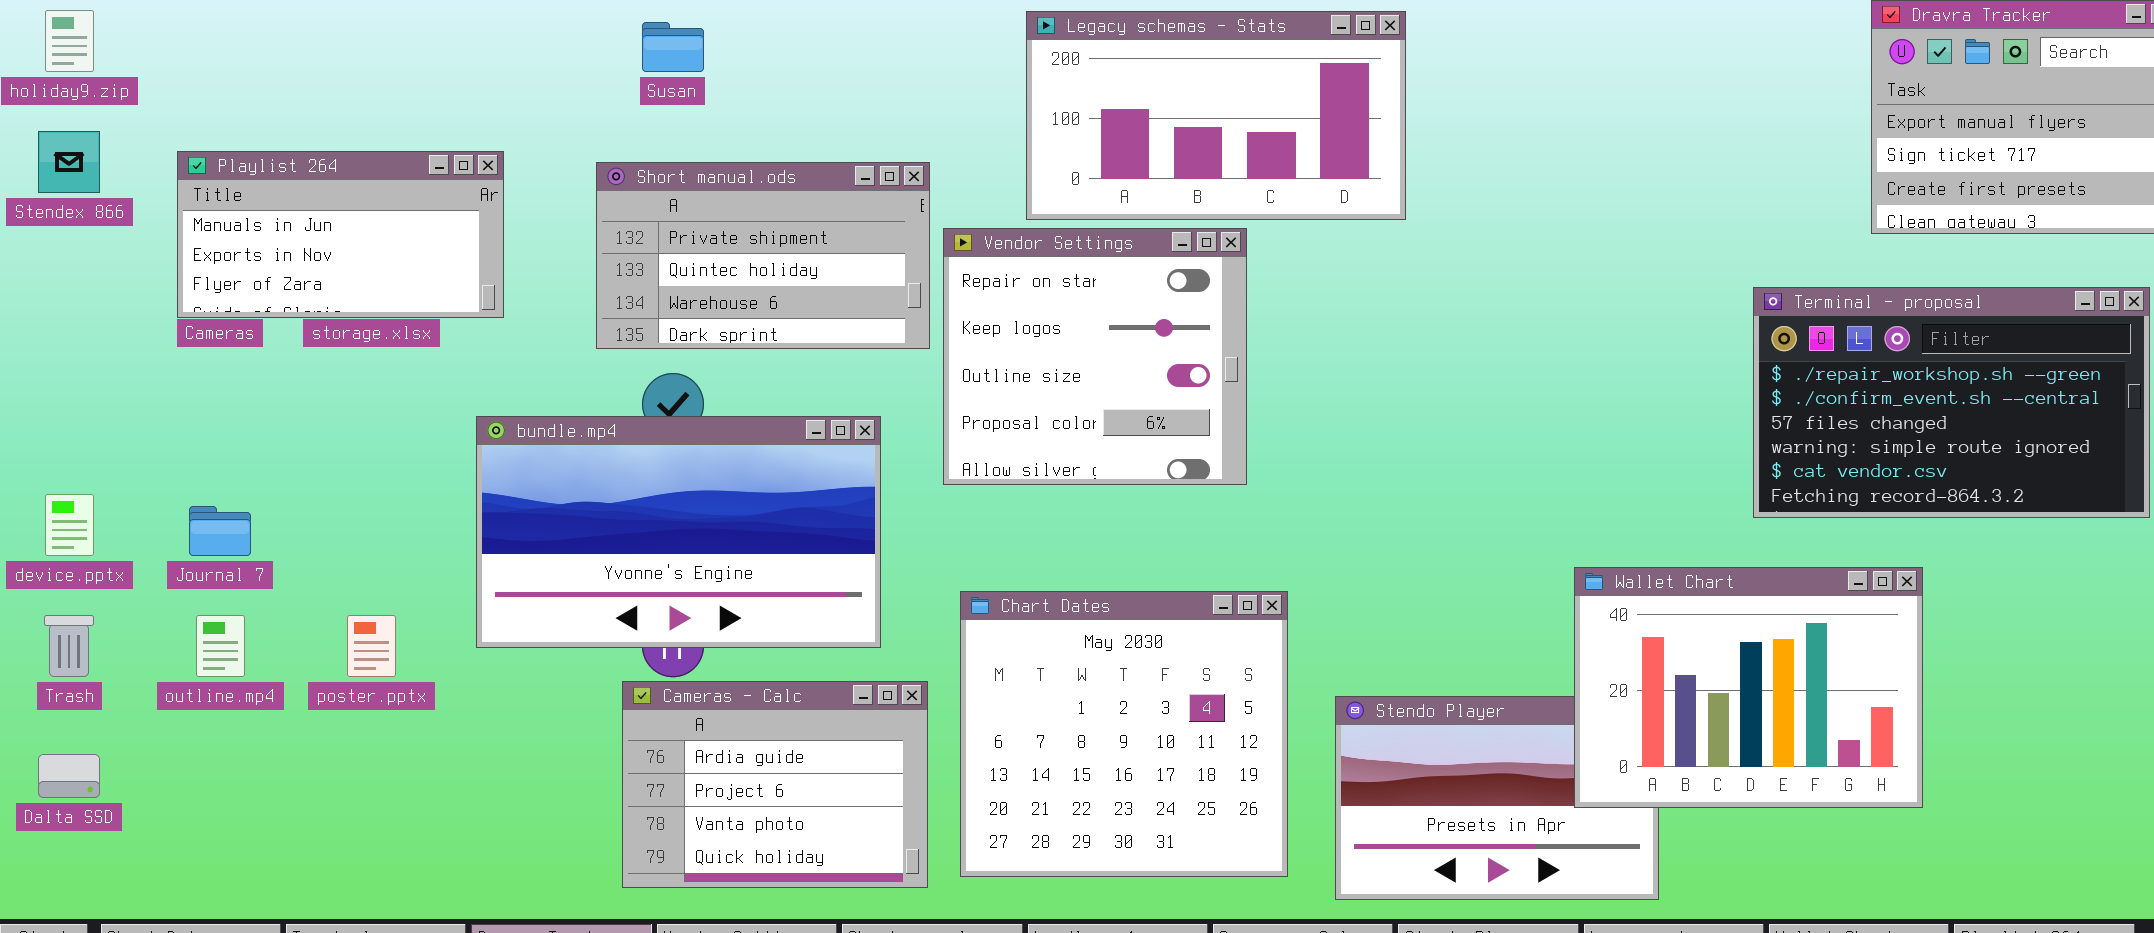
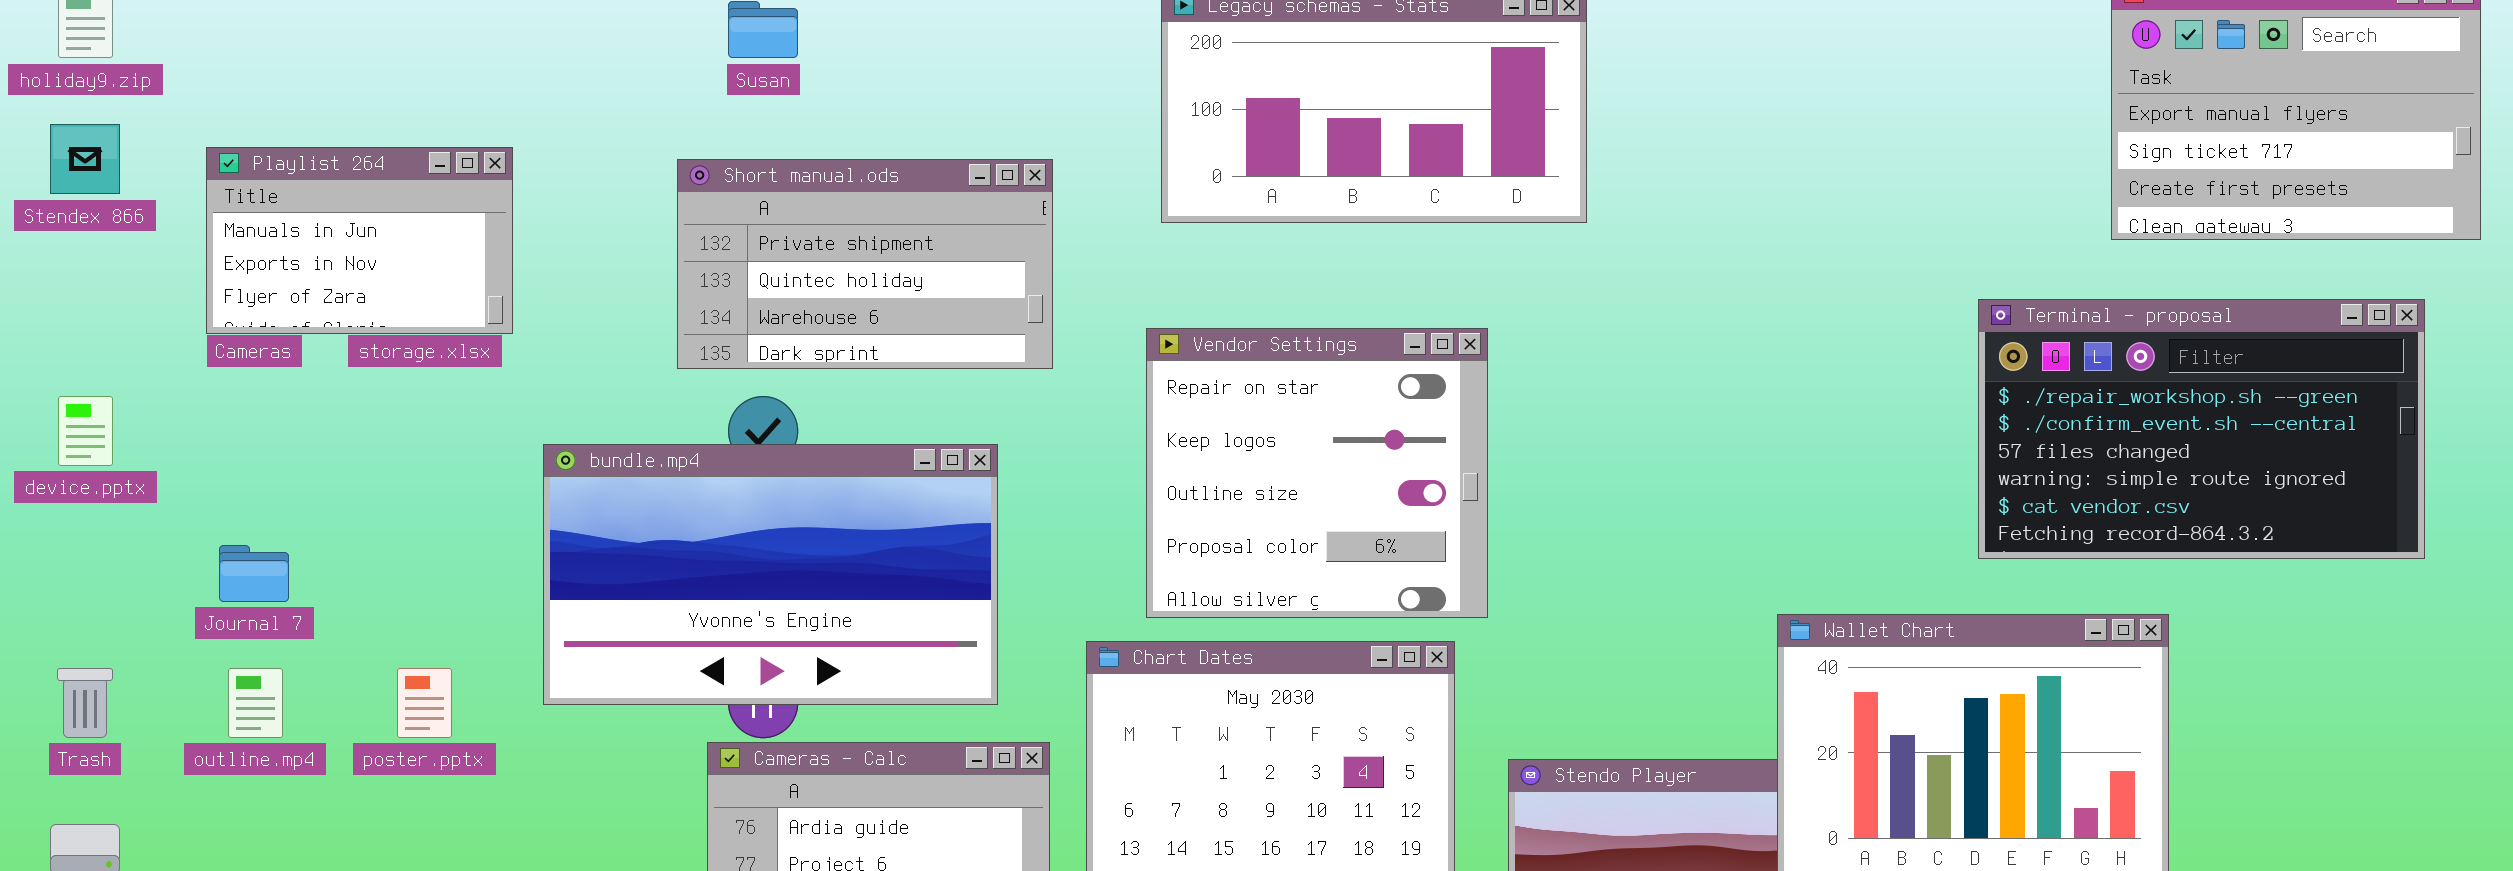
Playlist 264: [177,151,504,318] -> [206,147,513,334], resized
Vendor Settings: [943,228,1247,485] -> [1146,328,1488,618], moved
device.pptx: [45,494,94,556] -> [58,396,113,466], moved

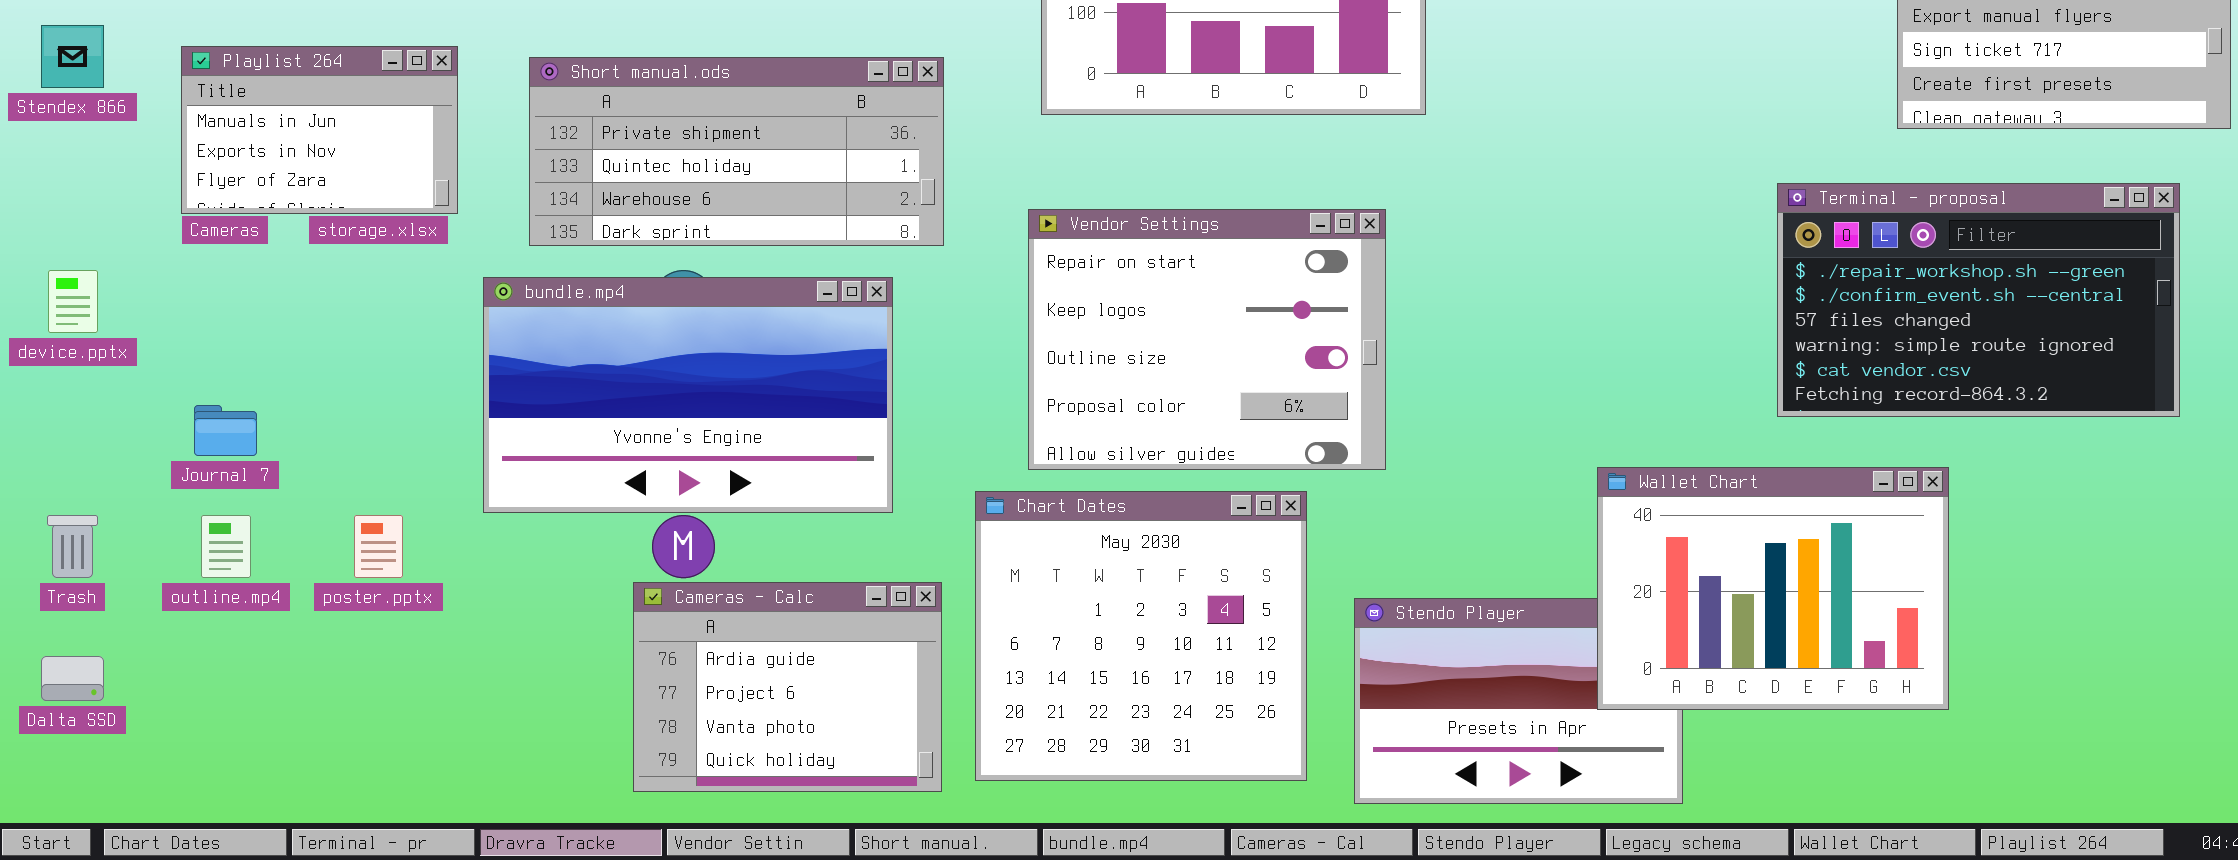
Short manual.ods: [677,159,1053,369] -> [529,57,944,246], resized
Vendor Settings: [1146,328,1488,618] -> [1028,209,1386,470], resized
bundle.mp4: [543,444,998,705] -> [483,277,893,513], moved

